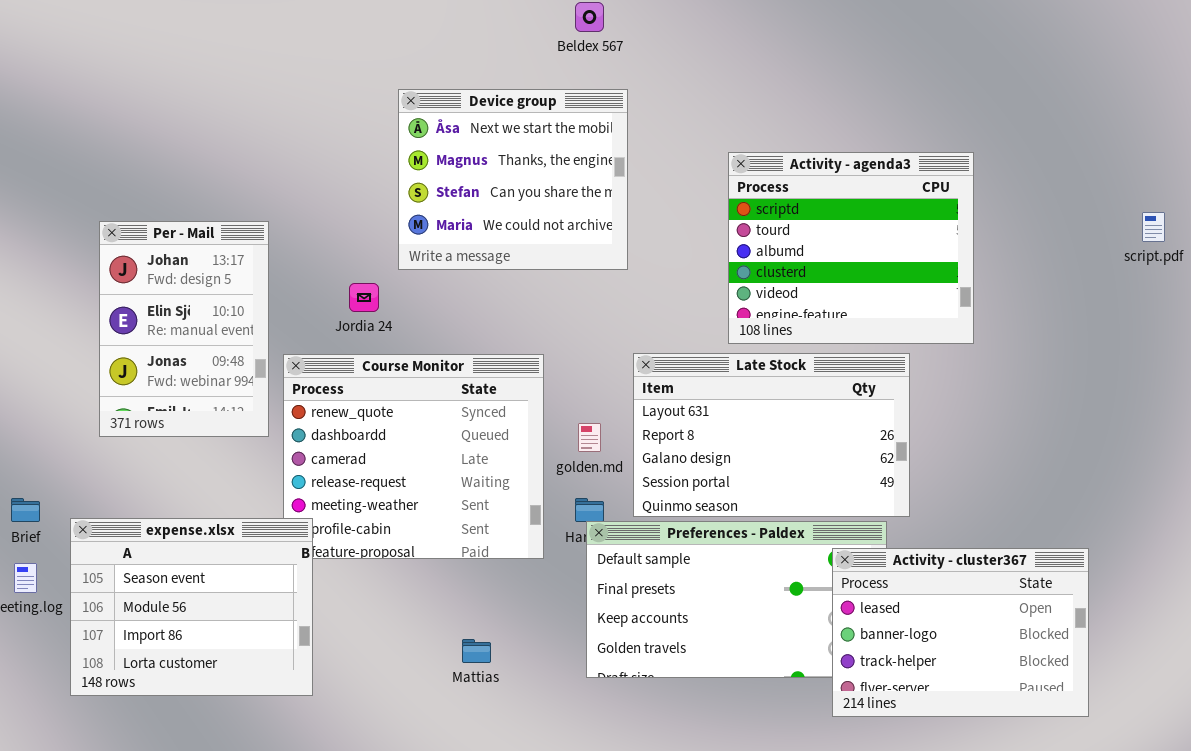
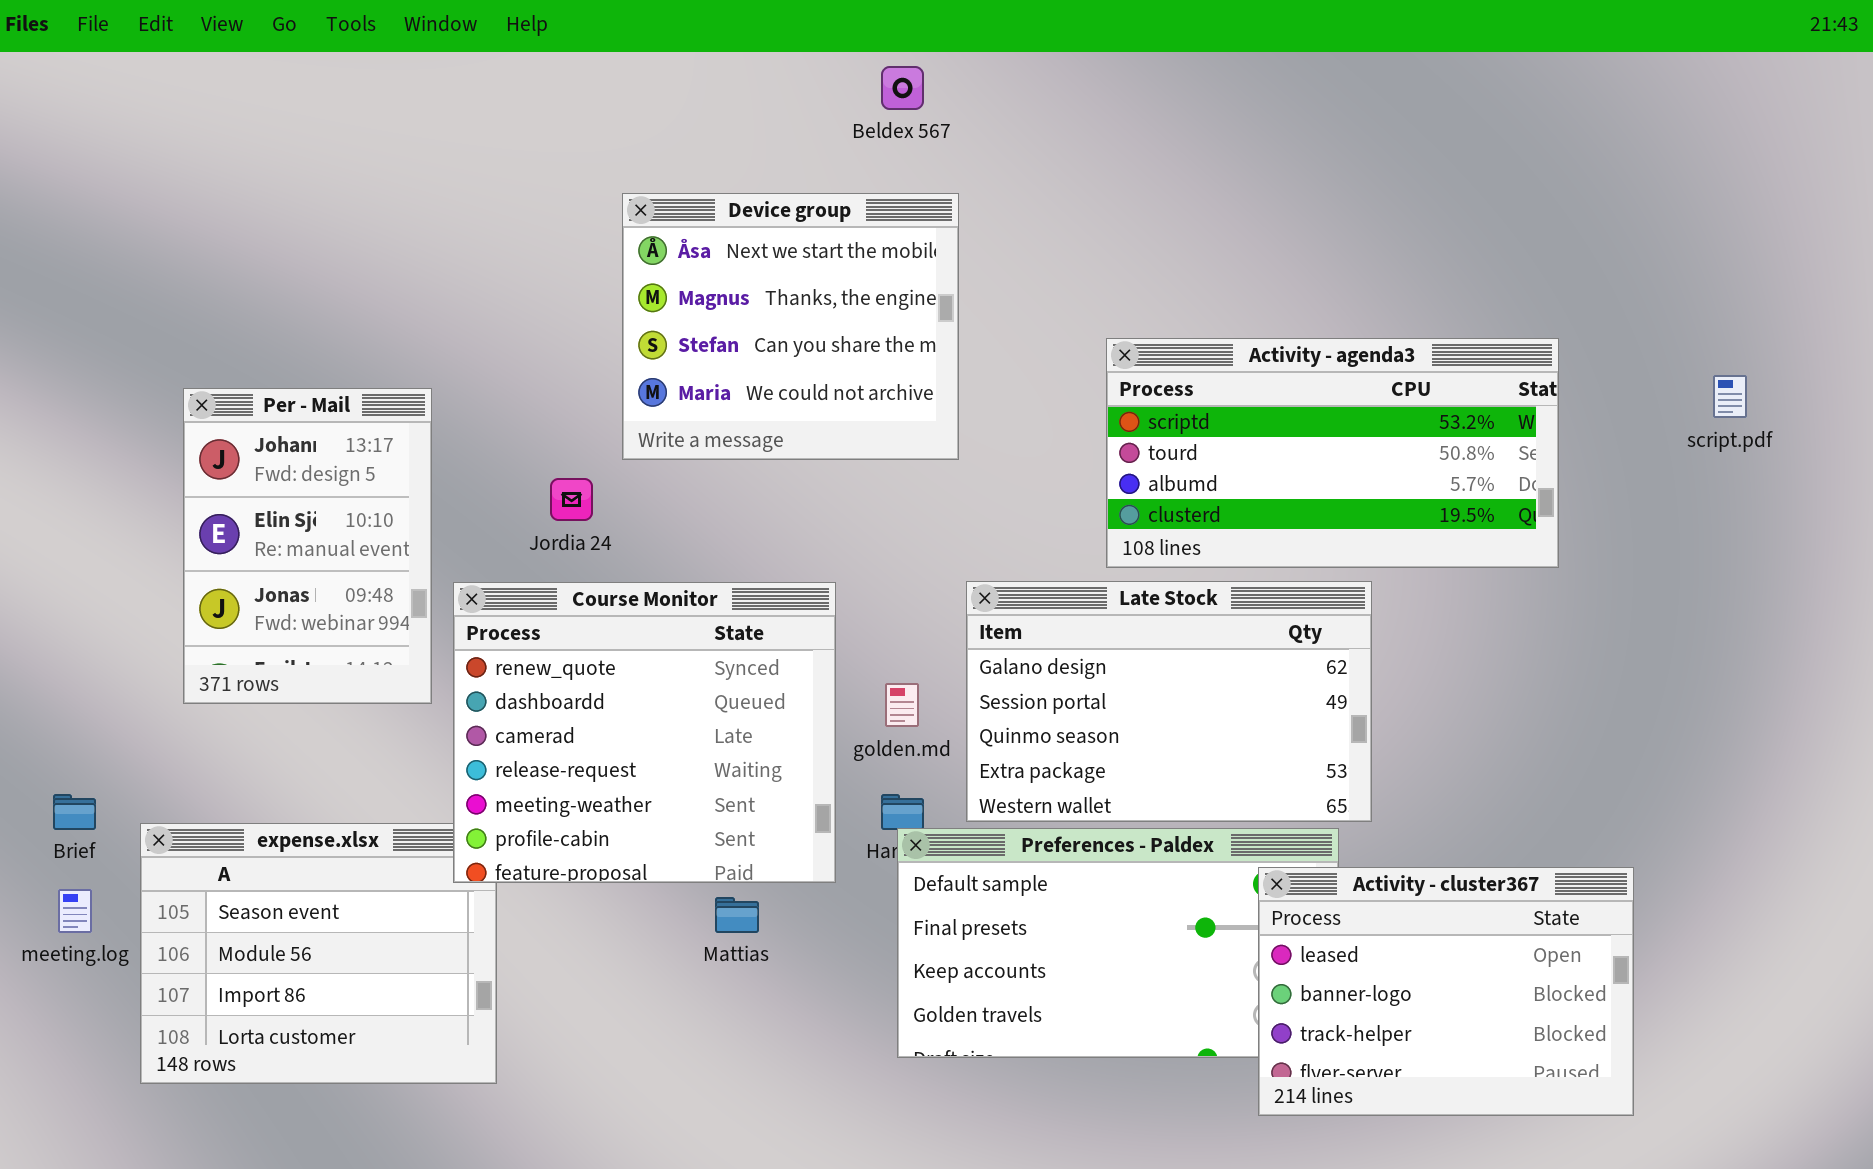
Activity - agenda3: [728,152,974,344] -> [1106,338,1559,568], resized
Late Stock: [633,353,910,517] -> [966,581,1372,822], scrolled down 2 rows
Course Monitor: [283,354,544,559] -> [453,582,836,883], raised
Mattias: [462,639,491,663] -> [715,897,759,933], moved

